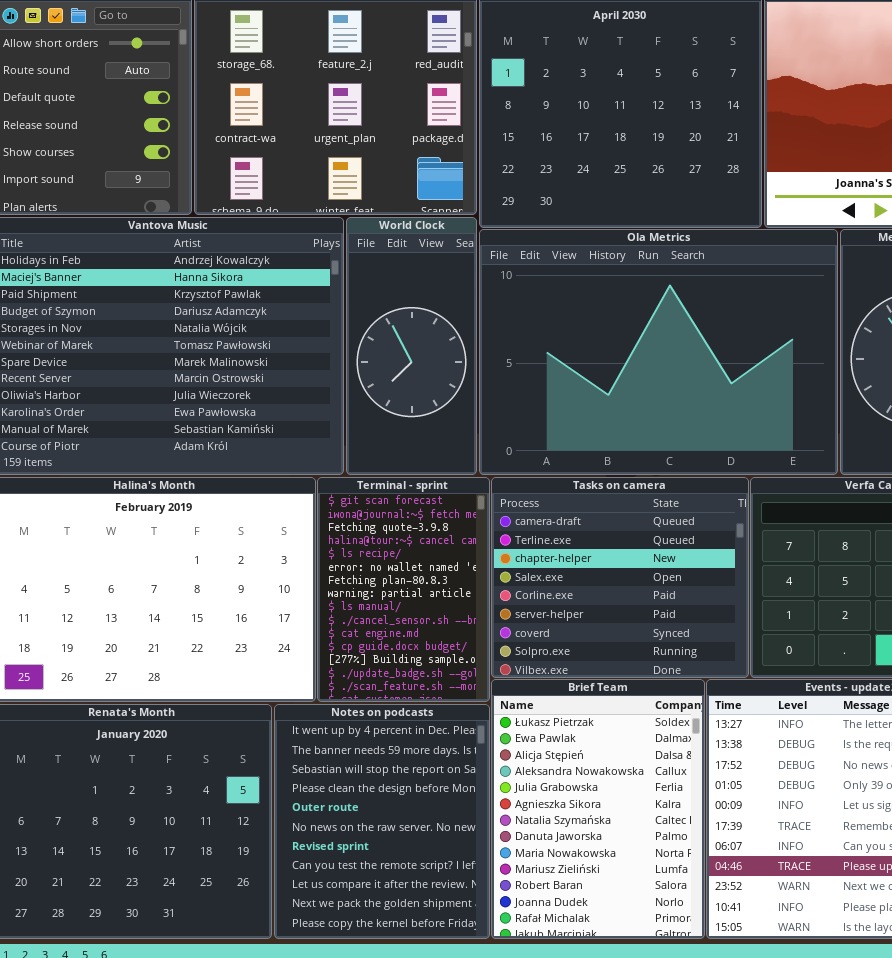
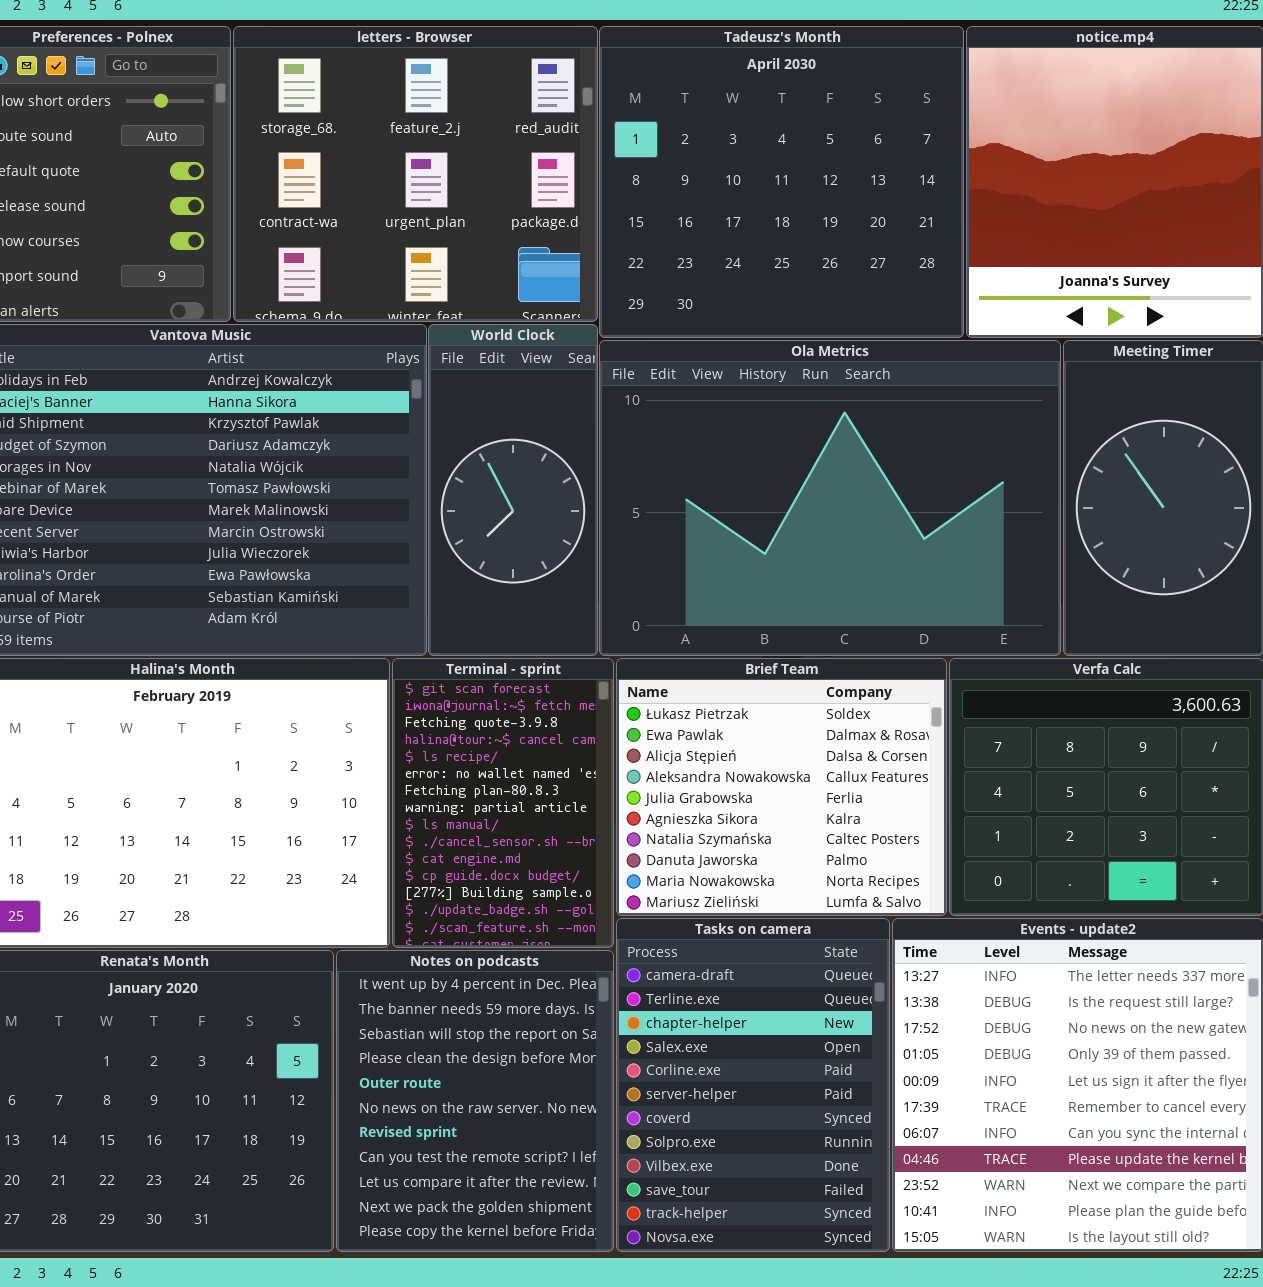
Tasks on camera: [491,477,749,678] -> [616,918,890,1252], moved, resized
Brief Team: [491,679,705,939] -> [616,658,947,916], moved, resized

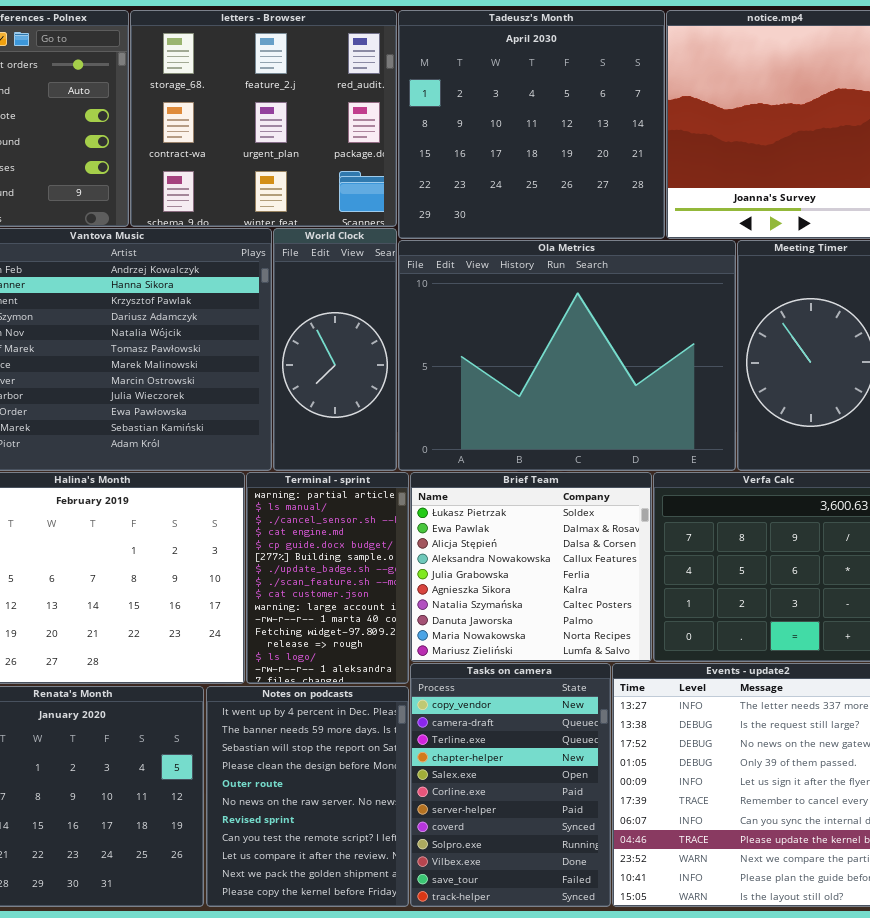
Terminal - sprint: [392,658,614,948] -> [246,472,409,684], scrolled down 7 rows
Tasks on camera: [616,918,890,1252] -> [410,663,611,907], scrolled up 1 row

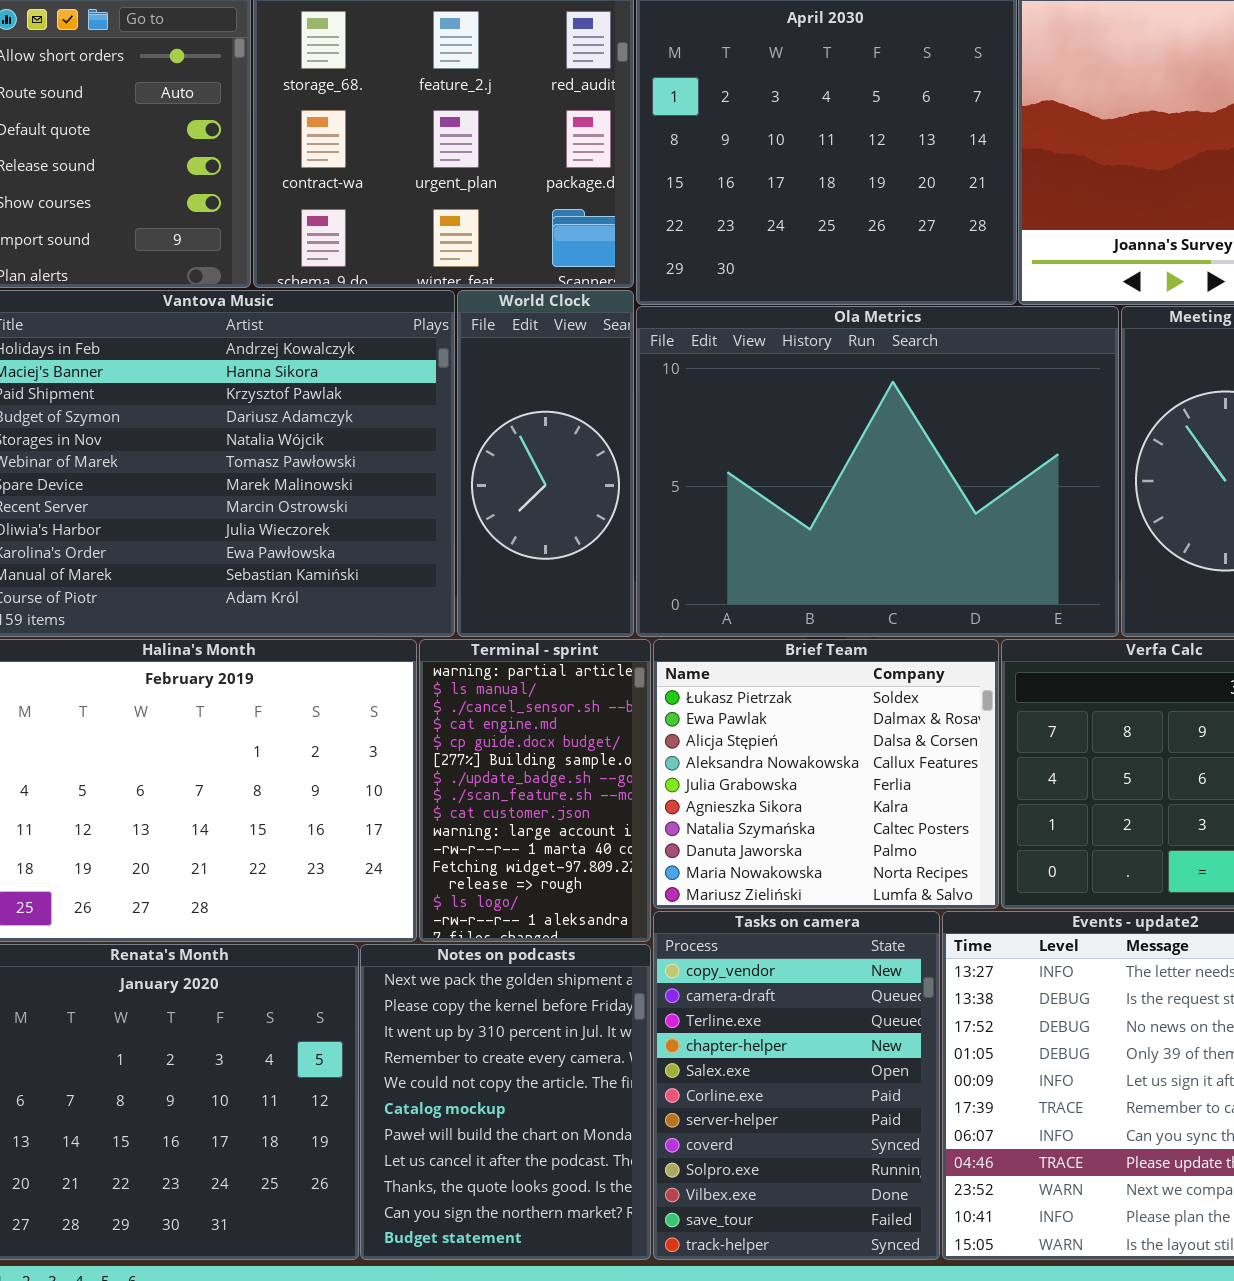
Notes on podcasts: [206,686,409,907] -> [360,944,651,1260], scrolled down 9 rows

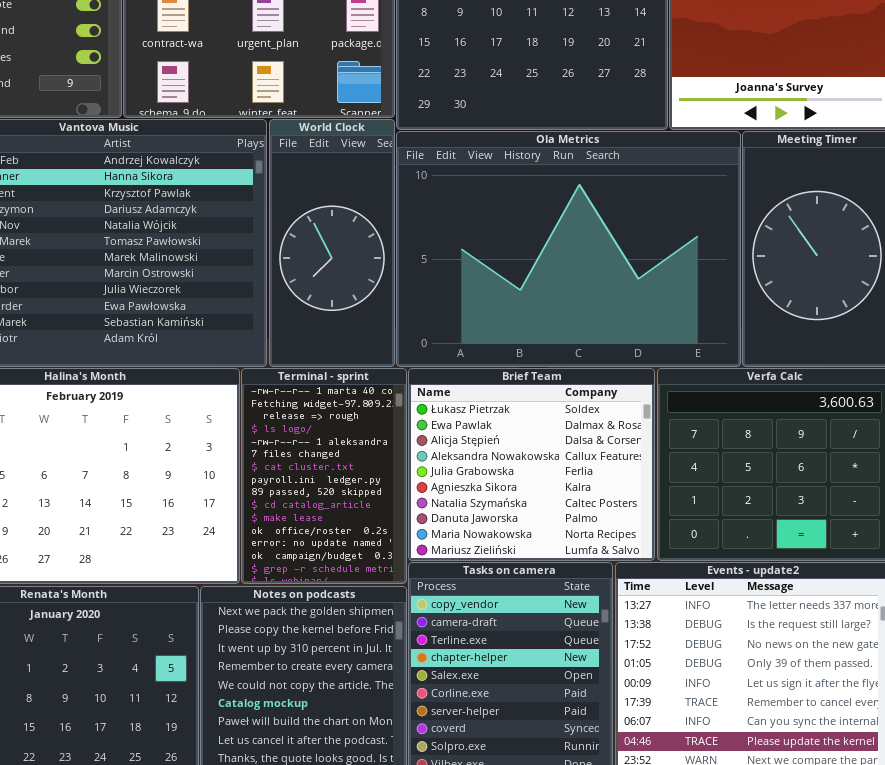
Terminal - sprint: [419,639,651,942] -> [241,368,407,584], scrolled down 10 rows

